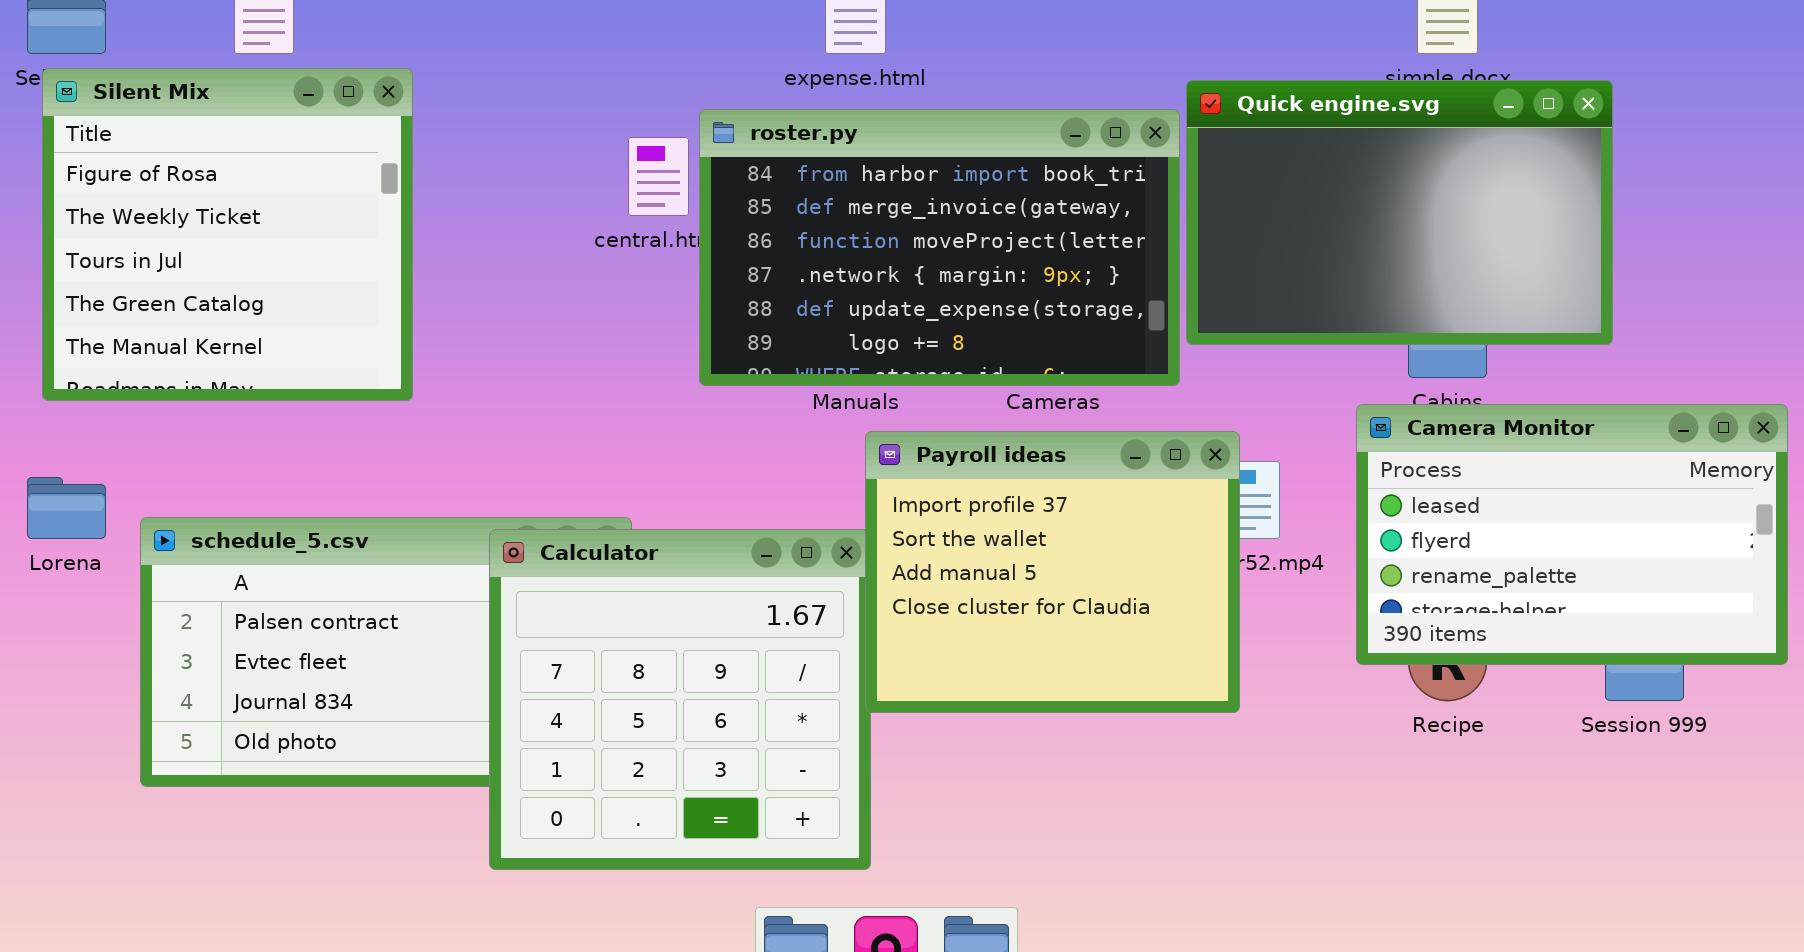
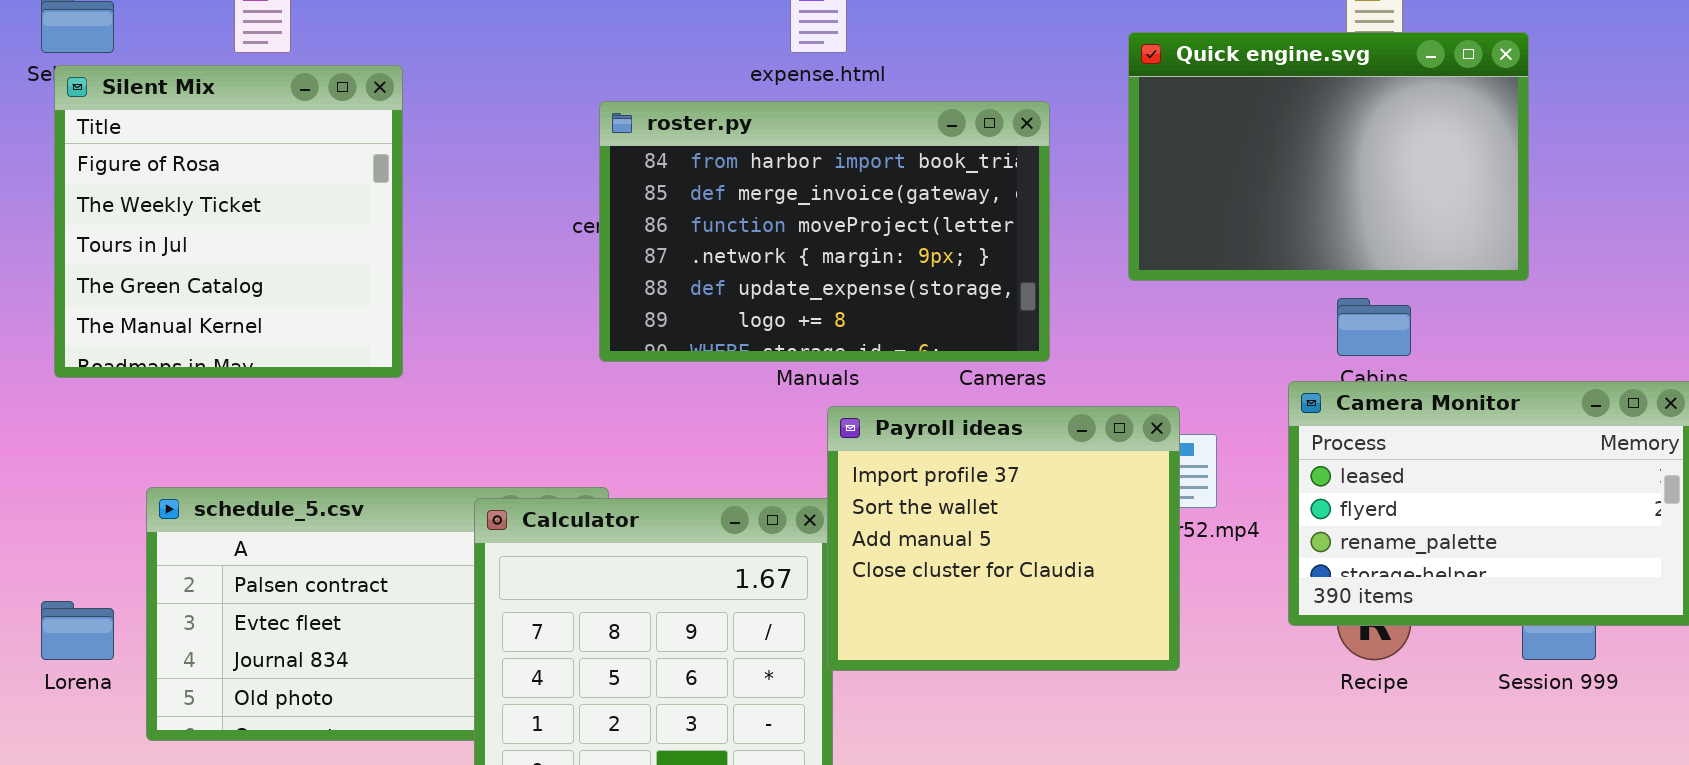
Quick engine.svg: [1186,80,1613,345] -> [1128,32,1529,281], moved
roster.py: [699,109,1180,386] -> [599,101,1050,362], moved
Lorena: [27,477,106,539] -> [41,601,114,660], moved

